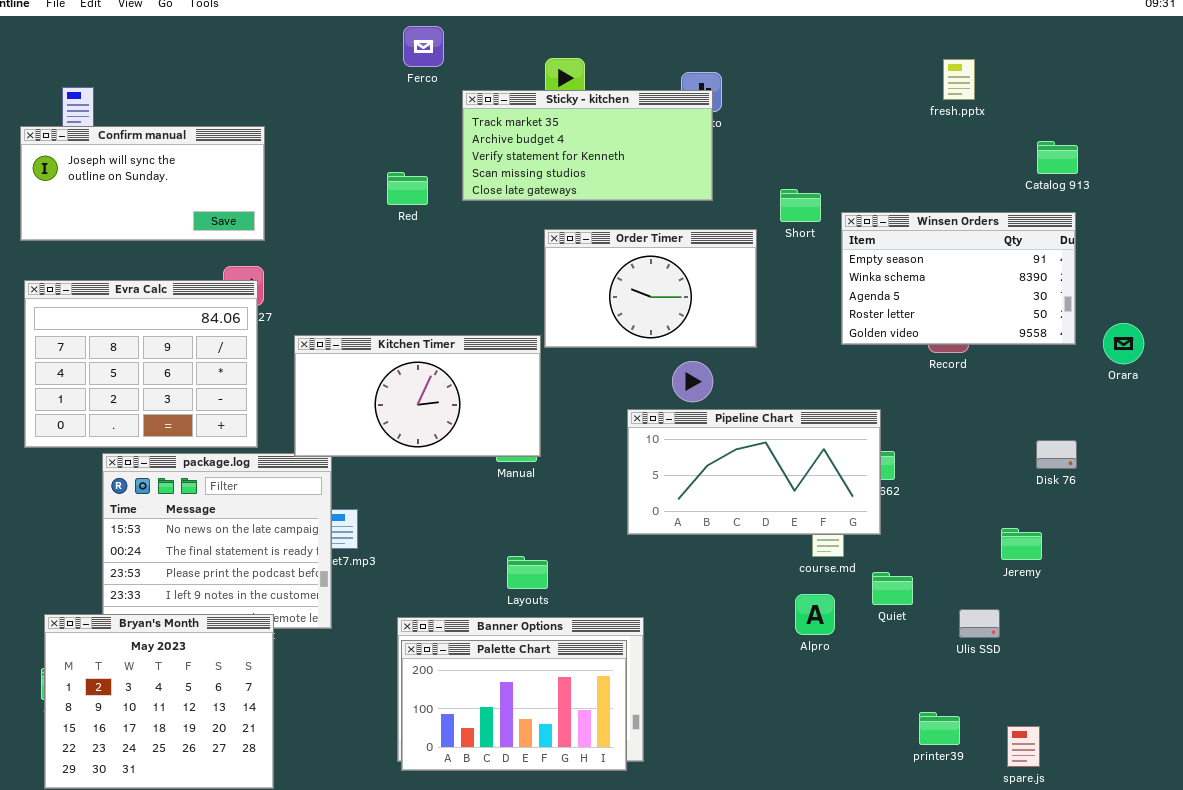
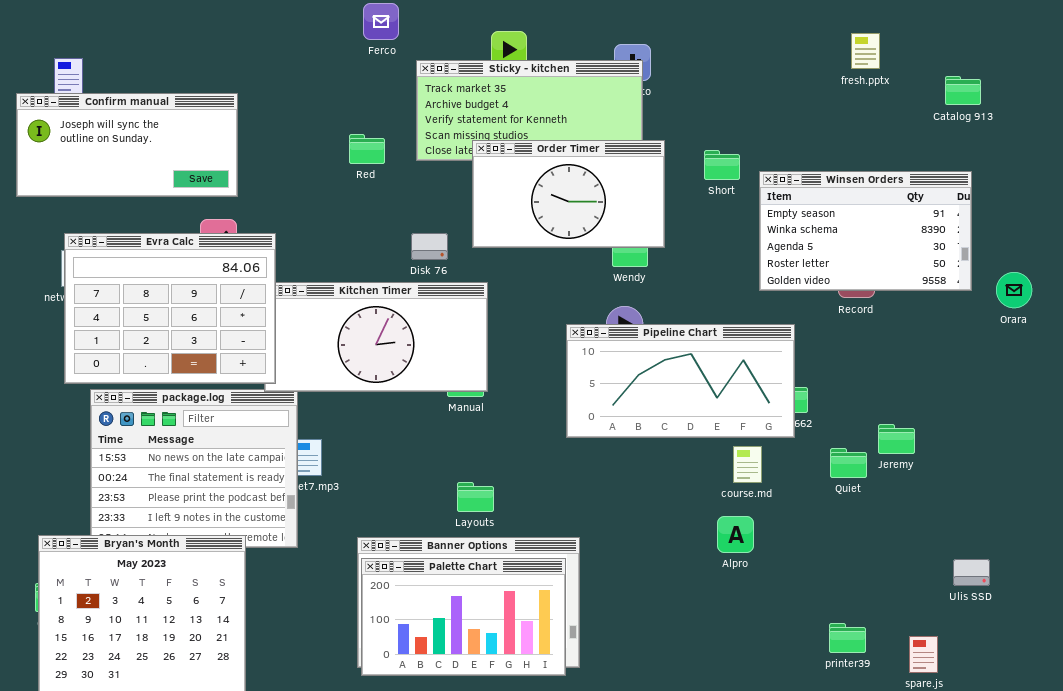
Catalog 913: [1037,141,1078,174] -> [945,76,981,105], moved
Order Timer: [544,229,757,348] -> [472,140,665,248], moved
Evra Calc: [24,280,258,448] -> [64,233,276,384], moved
Pipeline Chart: [627,409,881,535] -> [566,324,795,438], moved
Disk 76: [1036,440,1077,469] -> [411,233,448,260], moved
Jeremy: [1001,528,1042,560] -> [878,424,915,454], moved
Quiet: [872,572,913,605] -> [830,448,867,478], moved
Ulis SSD: [959,609,1000,638] -> [953,559,990,586], moved

